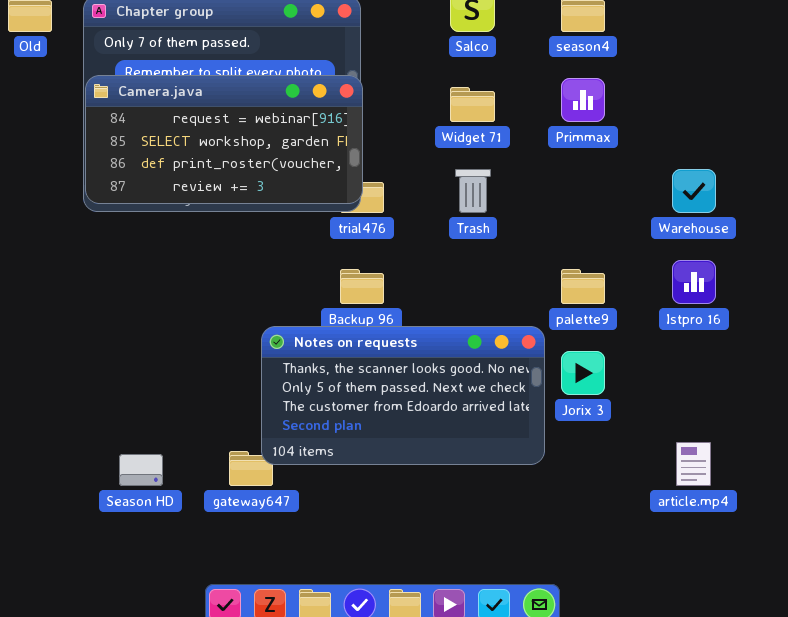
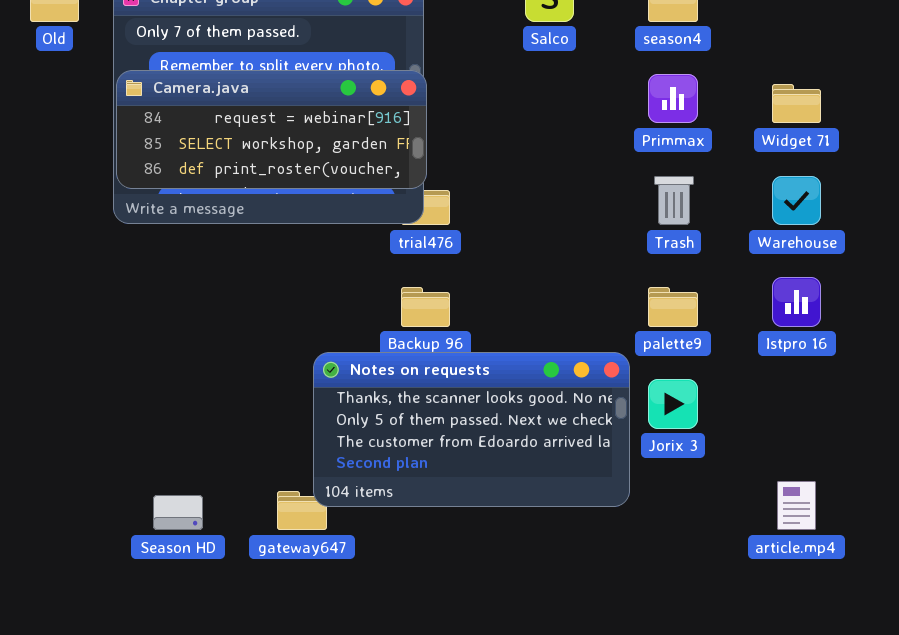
Camera.java: [85,75,363,204] -> [116,70,427,189], resized
Widget 71: [450,87,495,122] -> [772,84,821,123], moved
Trash: [455,169,491,213] -> [654,176,694,225], moved

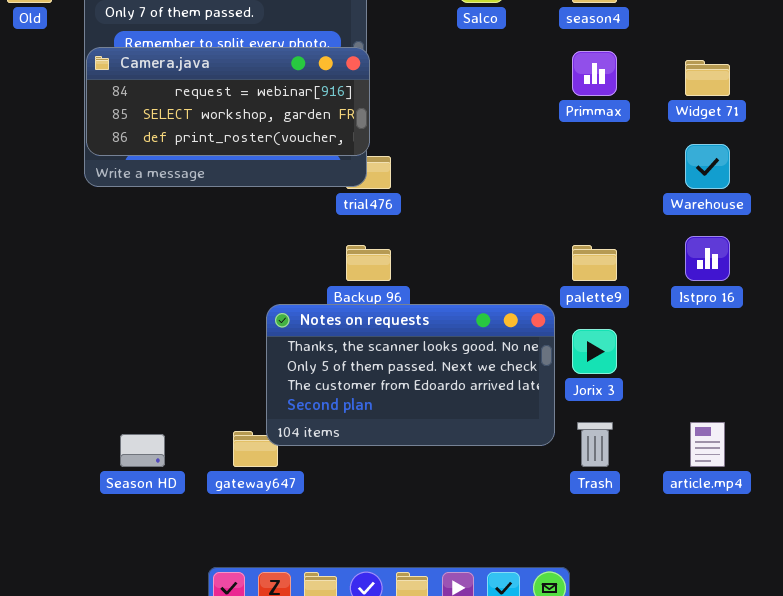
Trash: [654,176,694,225] -> [577,422,613,467], moved

